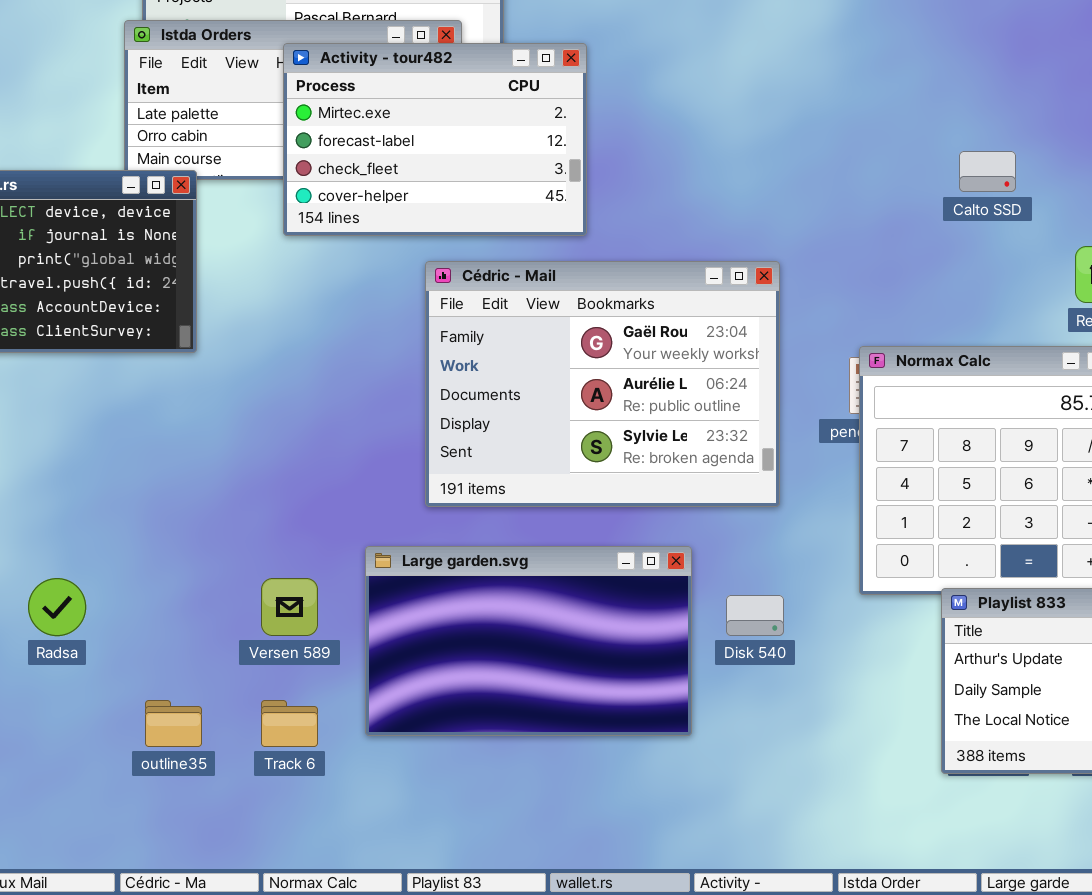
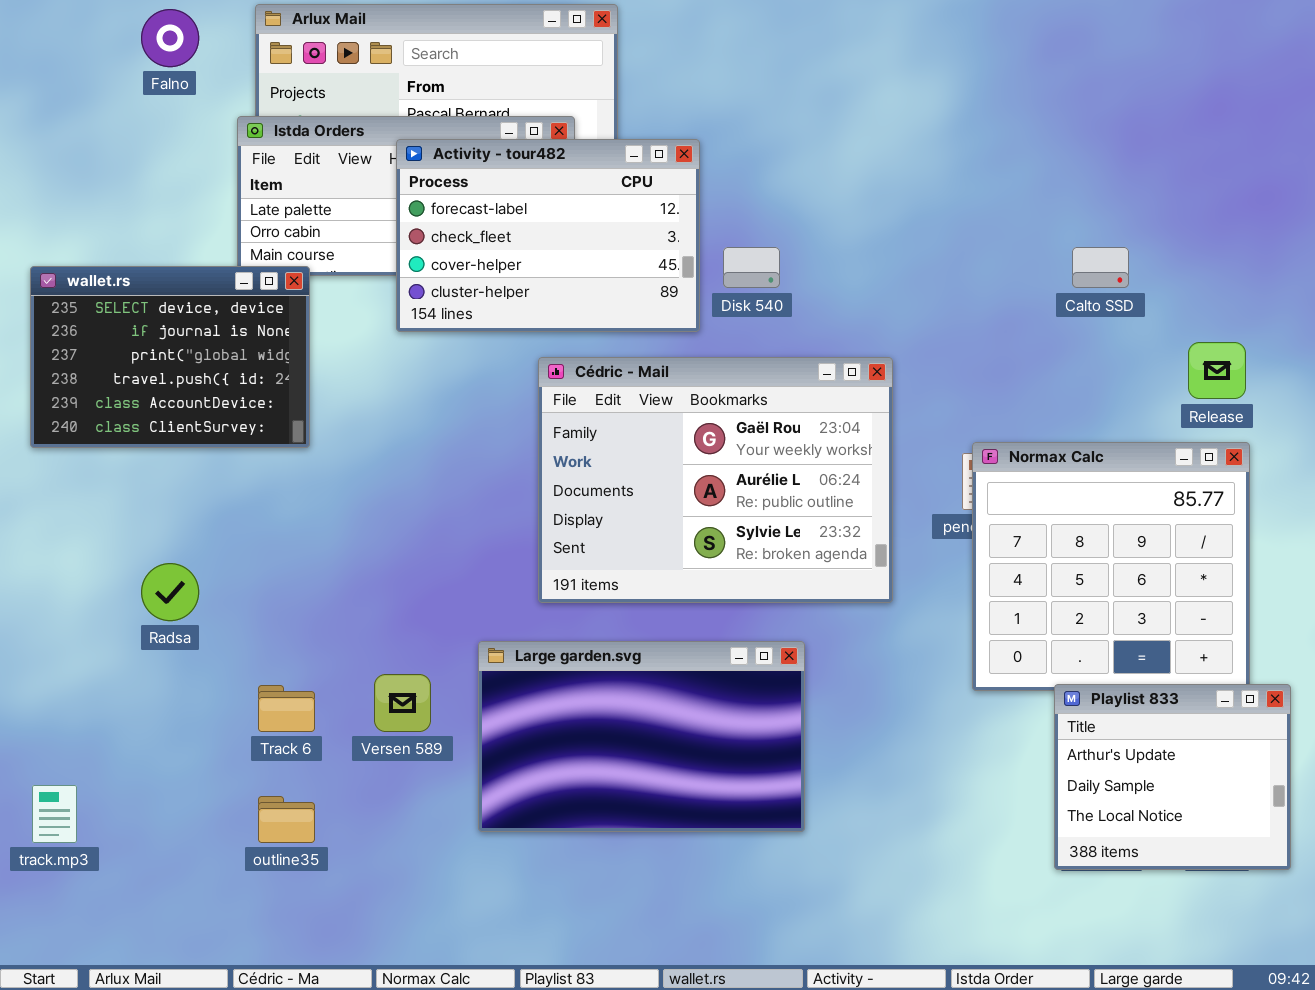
Activity - tour482: [283,43,587,236] -> [396,139,700,332], scrolled down 1 row
Radsa: [28,578,86,636] -> [141,563,199,621], moved
Disk 540: [726,595,784,636] -> [723,247,780,288], moved
Track 6: [261,700,318,747] -> [258,685,315,732], moved

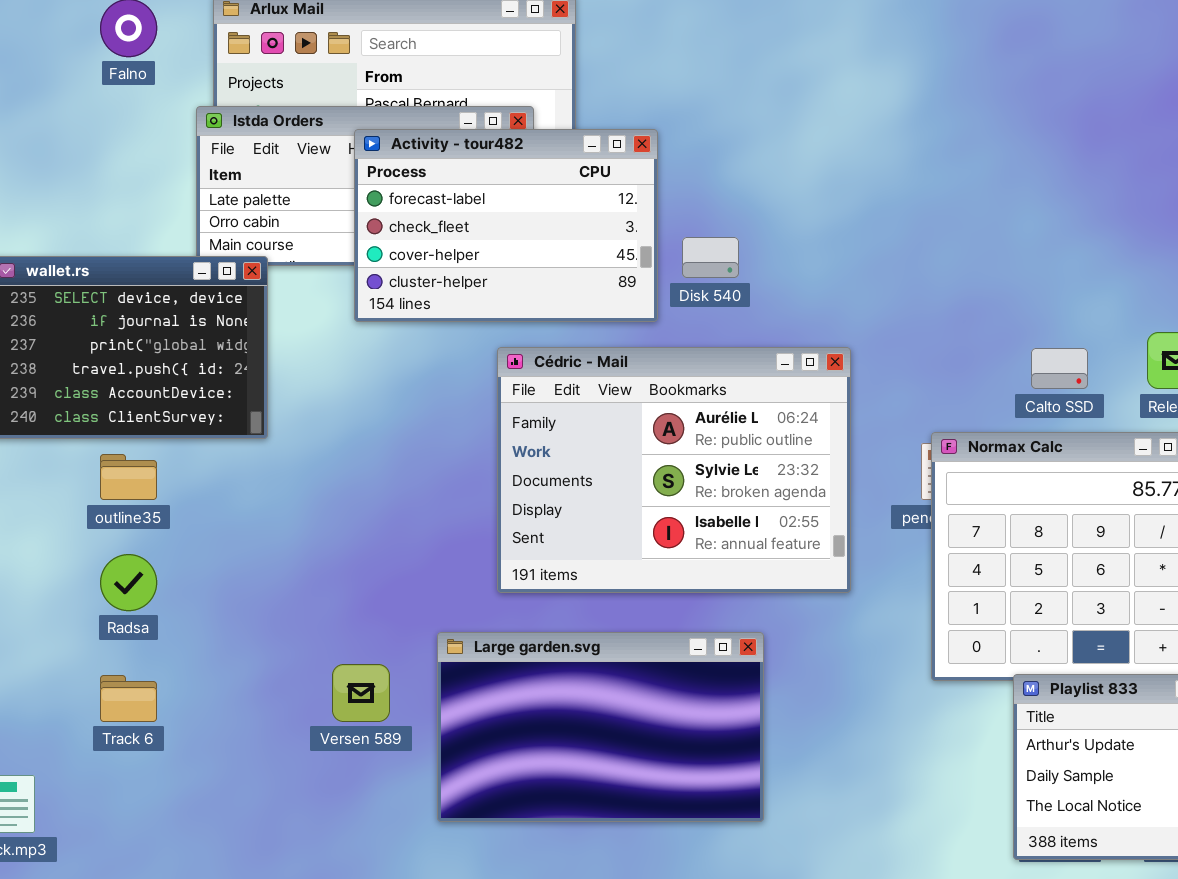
Calto SSD: [1072,247,1129,288] -> [1031,348,1088,389], moved
Cédric - Mail: [538,357,893,603] -> [497,347,851,593], scrolled down 1 row
Track 6: [258,685,315,732] -> [100,675,157,722], moved
outline35: [258,796,315,843] -> [100,454,157,500], moved

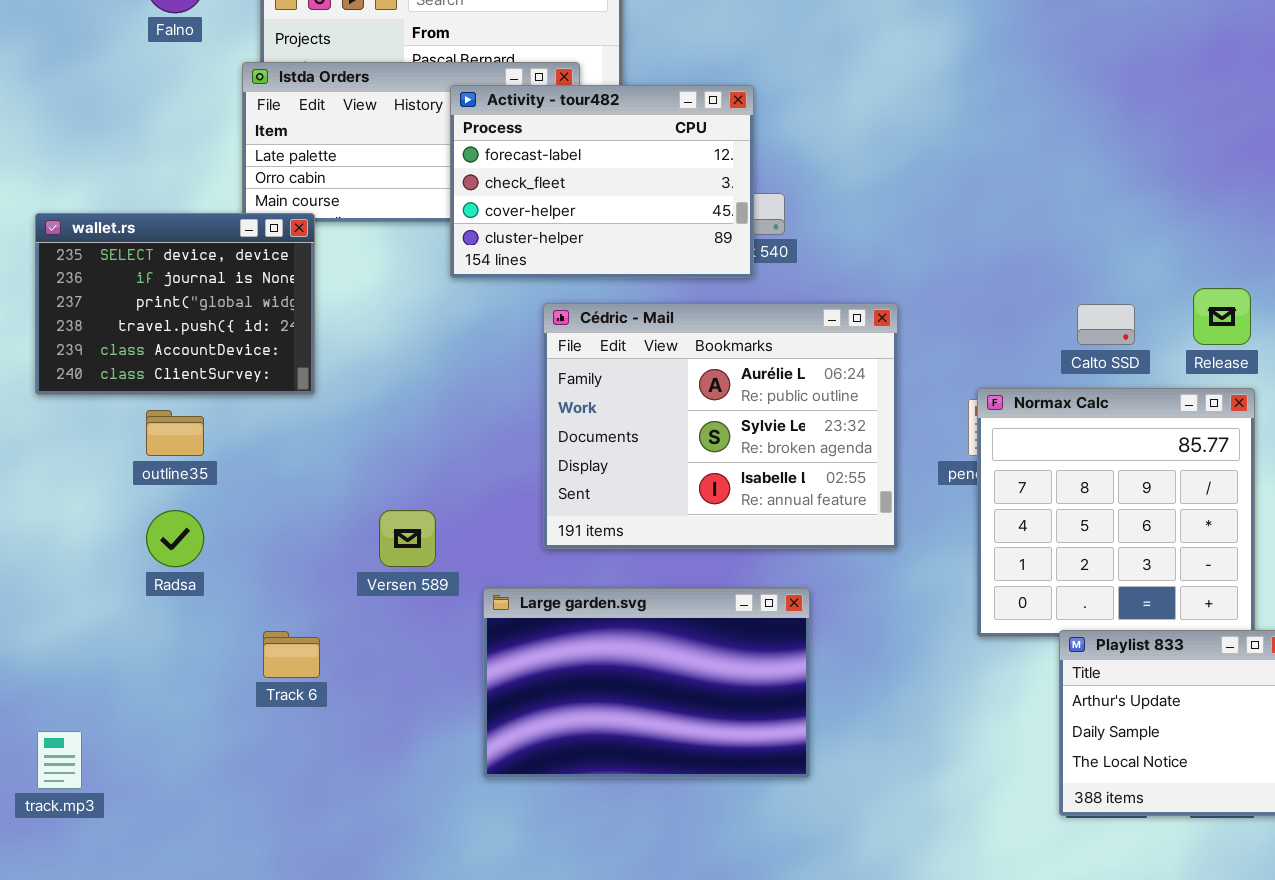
Activity - tour482: [354,129,658,322] -> [450,85,754,278], moved
Versen 589: [332,664,390,722] -> [379,510,436,567], moved
Track 6: [100,675,157,722] -> [263,631,320,678], moved

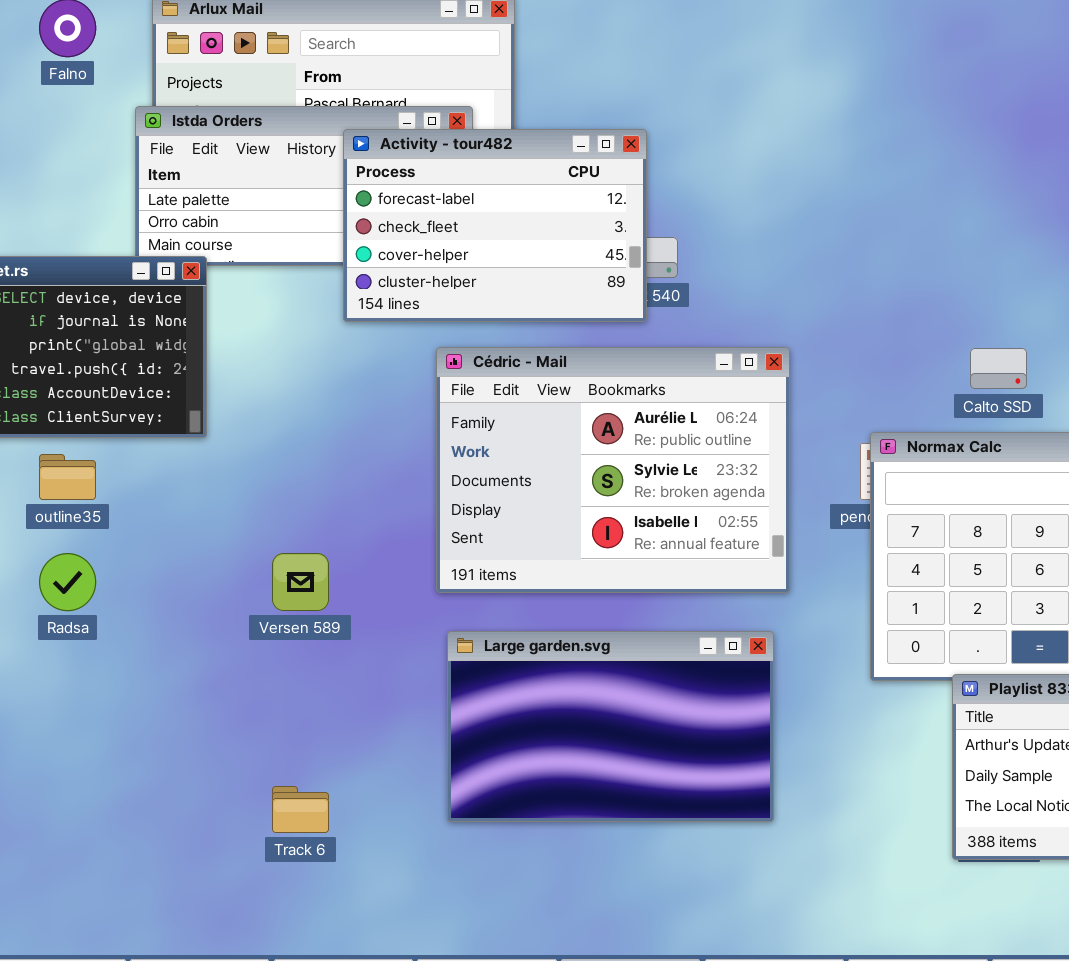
Large garden.svg: [483,588,810,778] -> [447,631,774,822], moved
Track 6: [263,631,320,678] -> [272,786,329,833], moved

